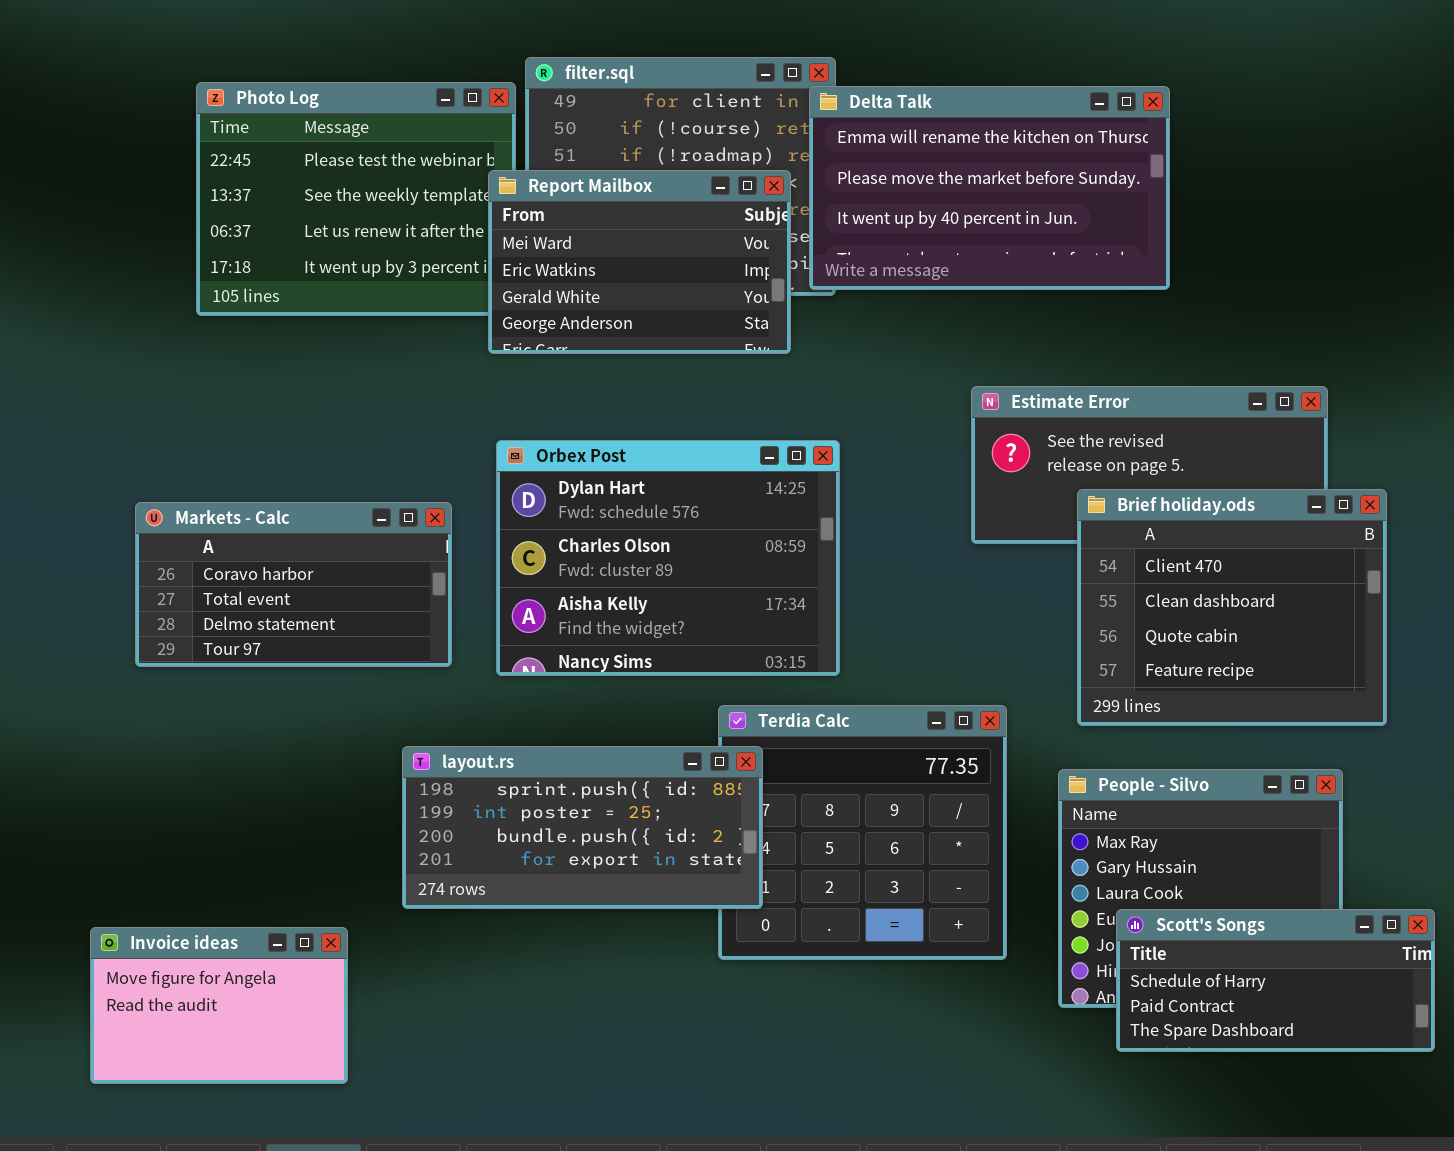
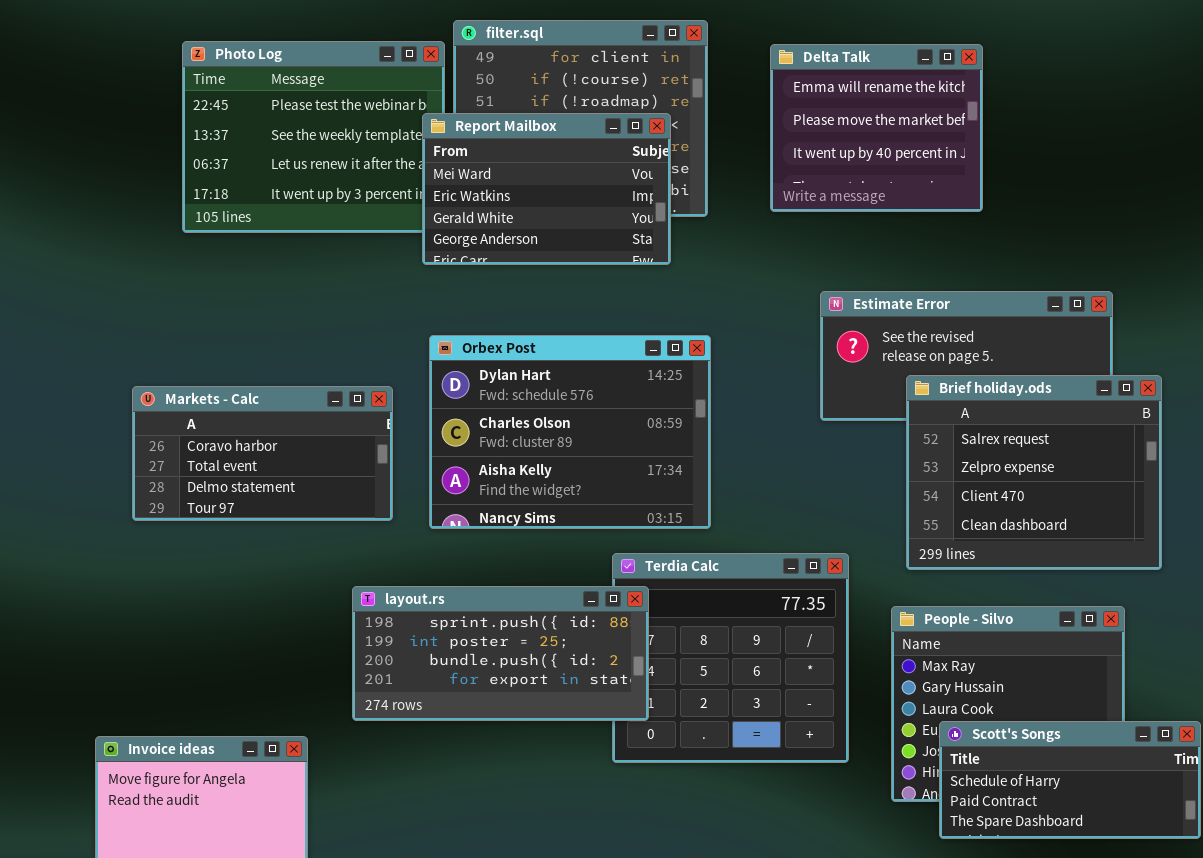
Delta Talk: [809,86,1170,290] -> [770,44,983,212], resized
Brief holiday.ods: [1077,489,1387,726] -> [906,375,1162,570], scrolled up 2 rows

